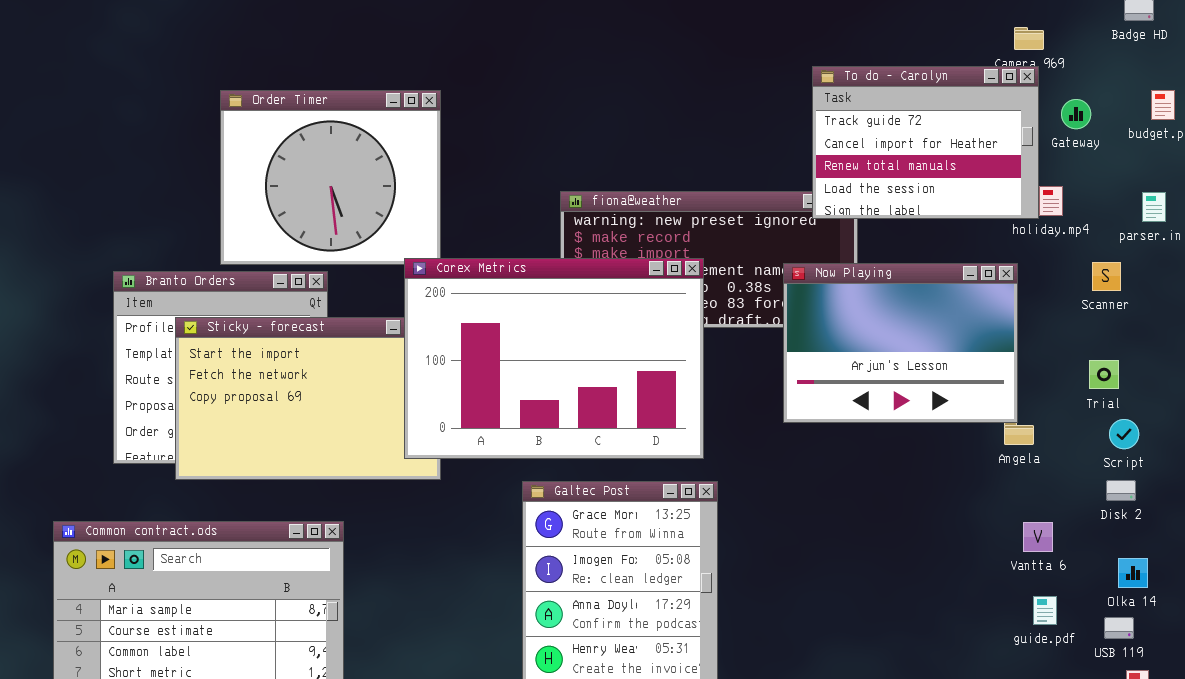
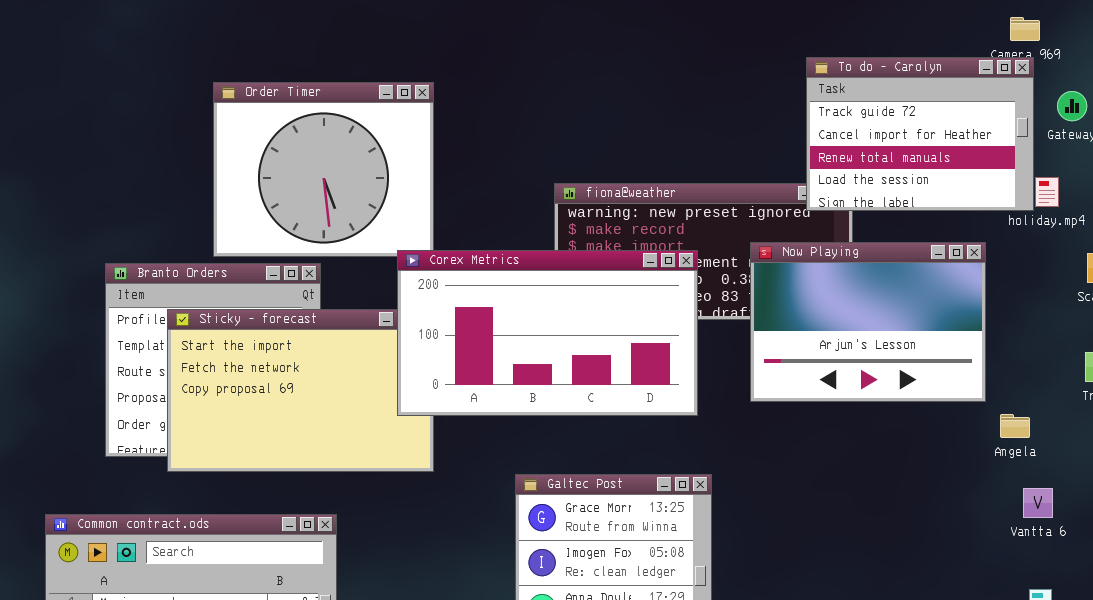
Corex Metrics: [404,258,704,459] -> [397,250,698,416], resized
Now Playing: [783,263,1018,423] -> [750,242,986,402], moved
Vantta 6: [1023,522,1053,552] -> [1023,488,1053,518], moved

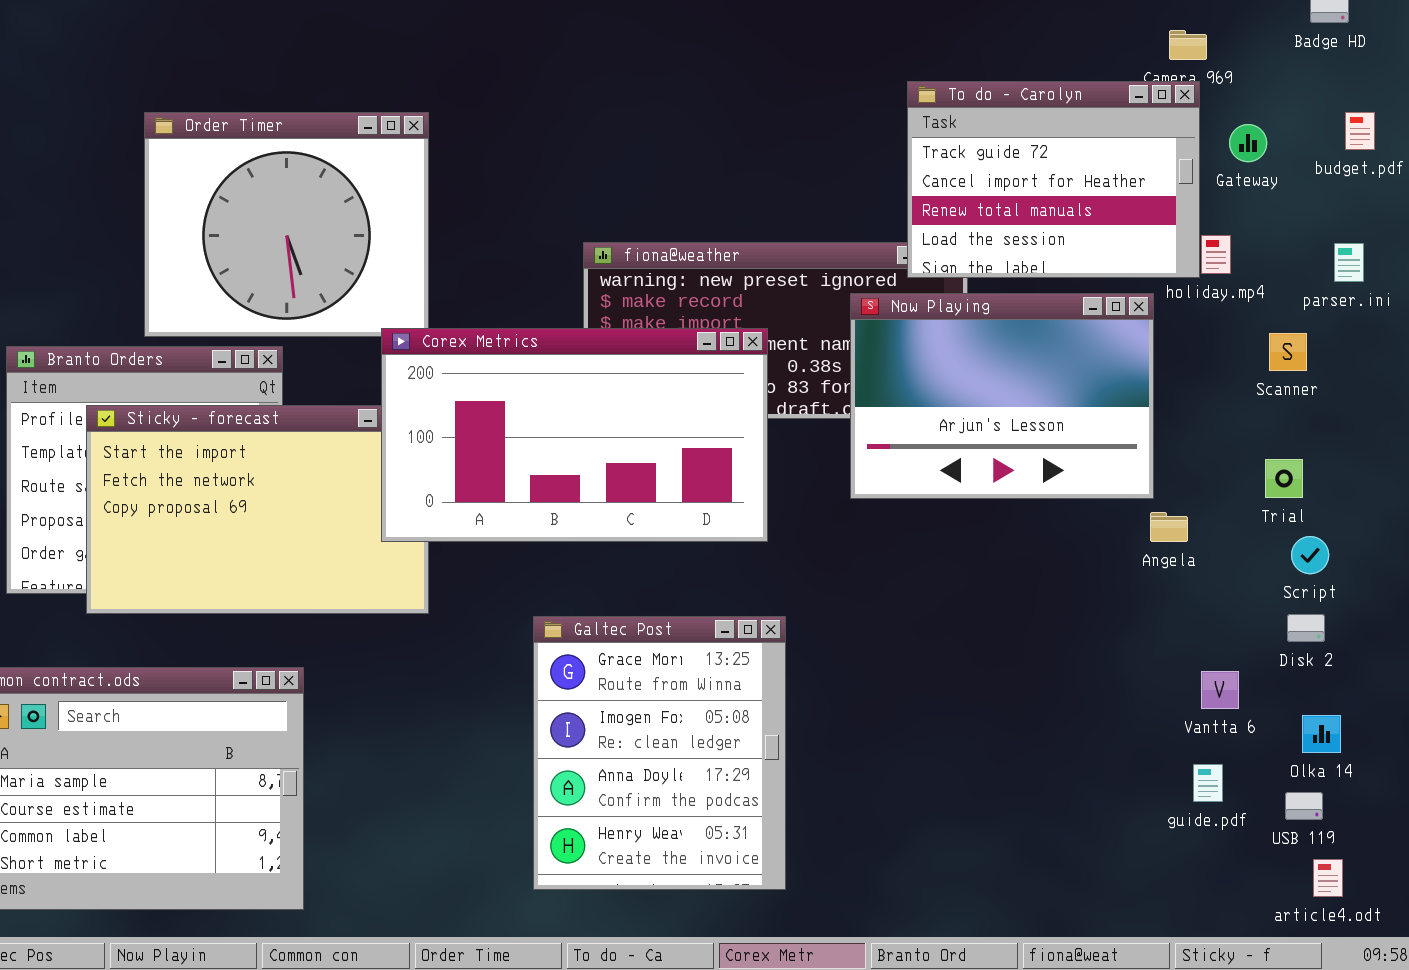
Now Playing: [750,242,986,402] -> [850,293,1154,499], moved
Angela: [1000,414,1030,438] -> [1150,512,1188,542], moved
Vantta 6: [1023,488,1053,518] -> [1201,671,1239,709], moved

